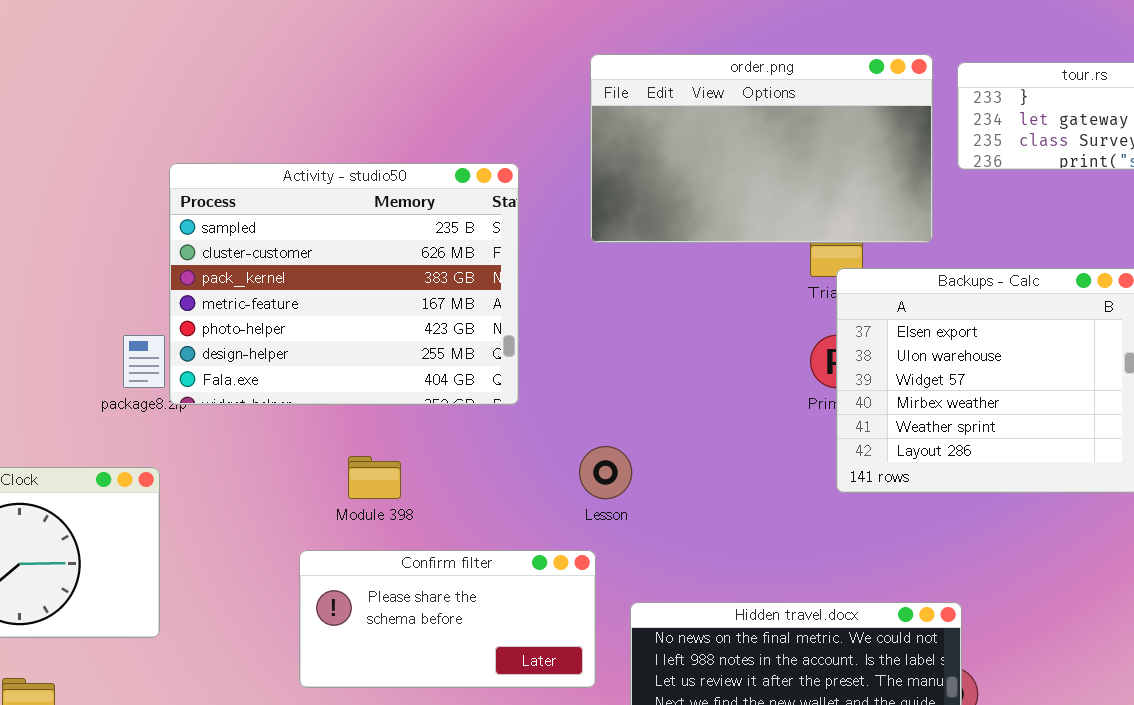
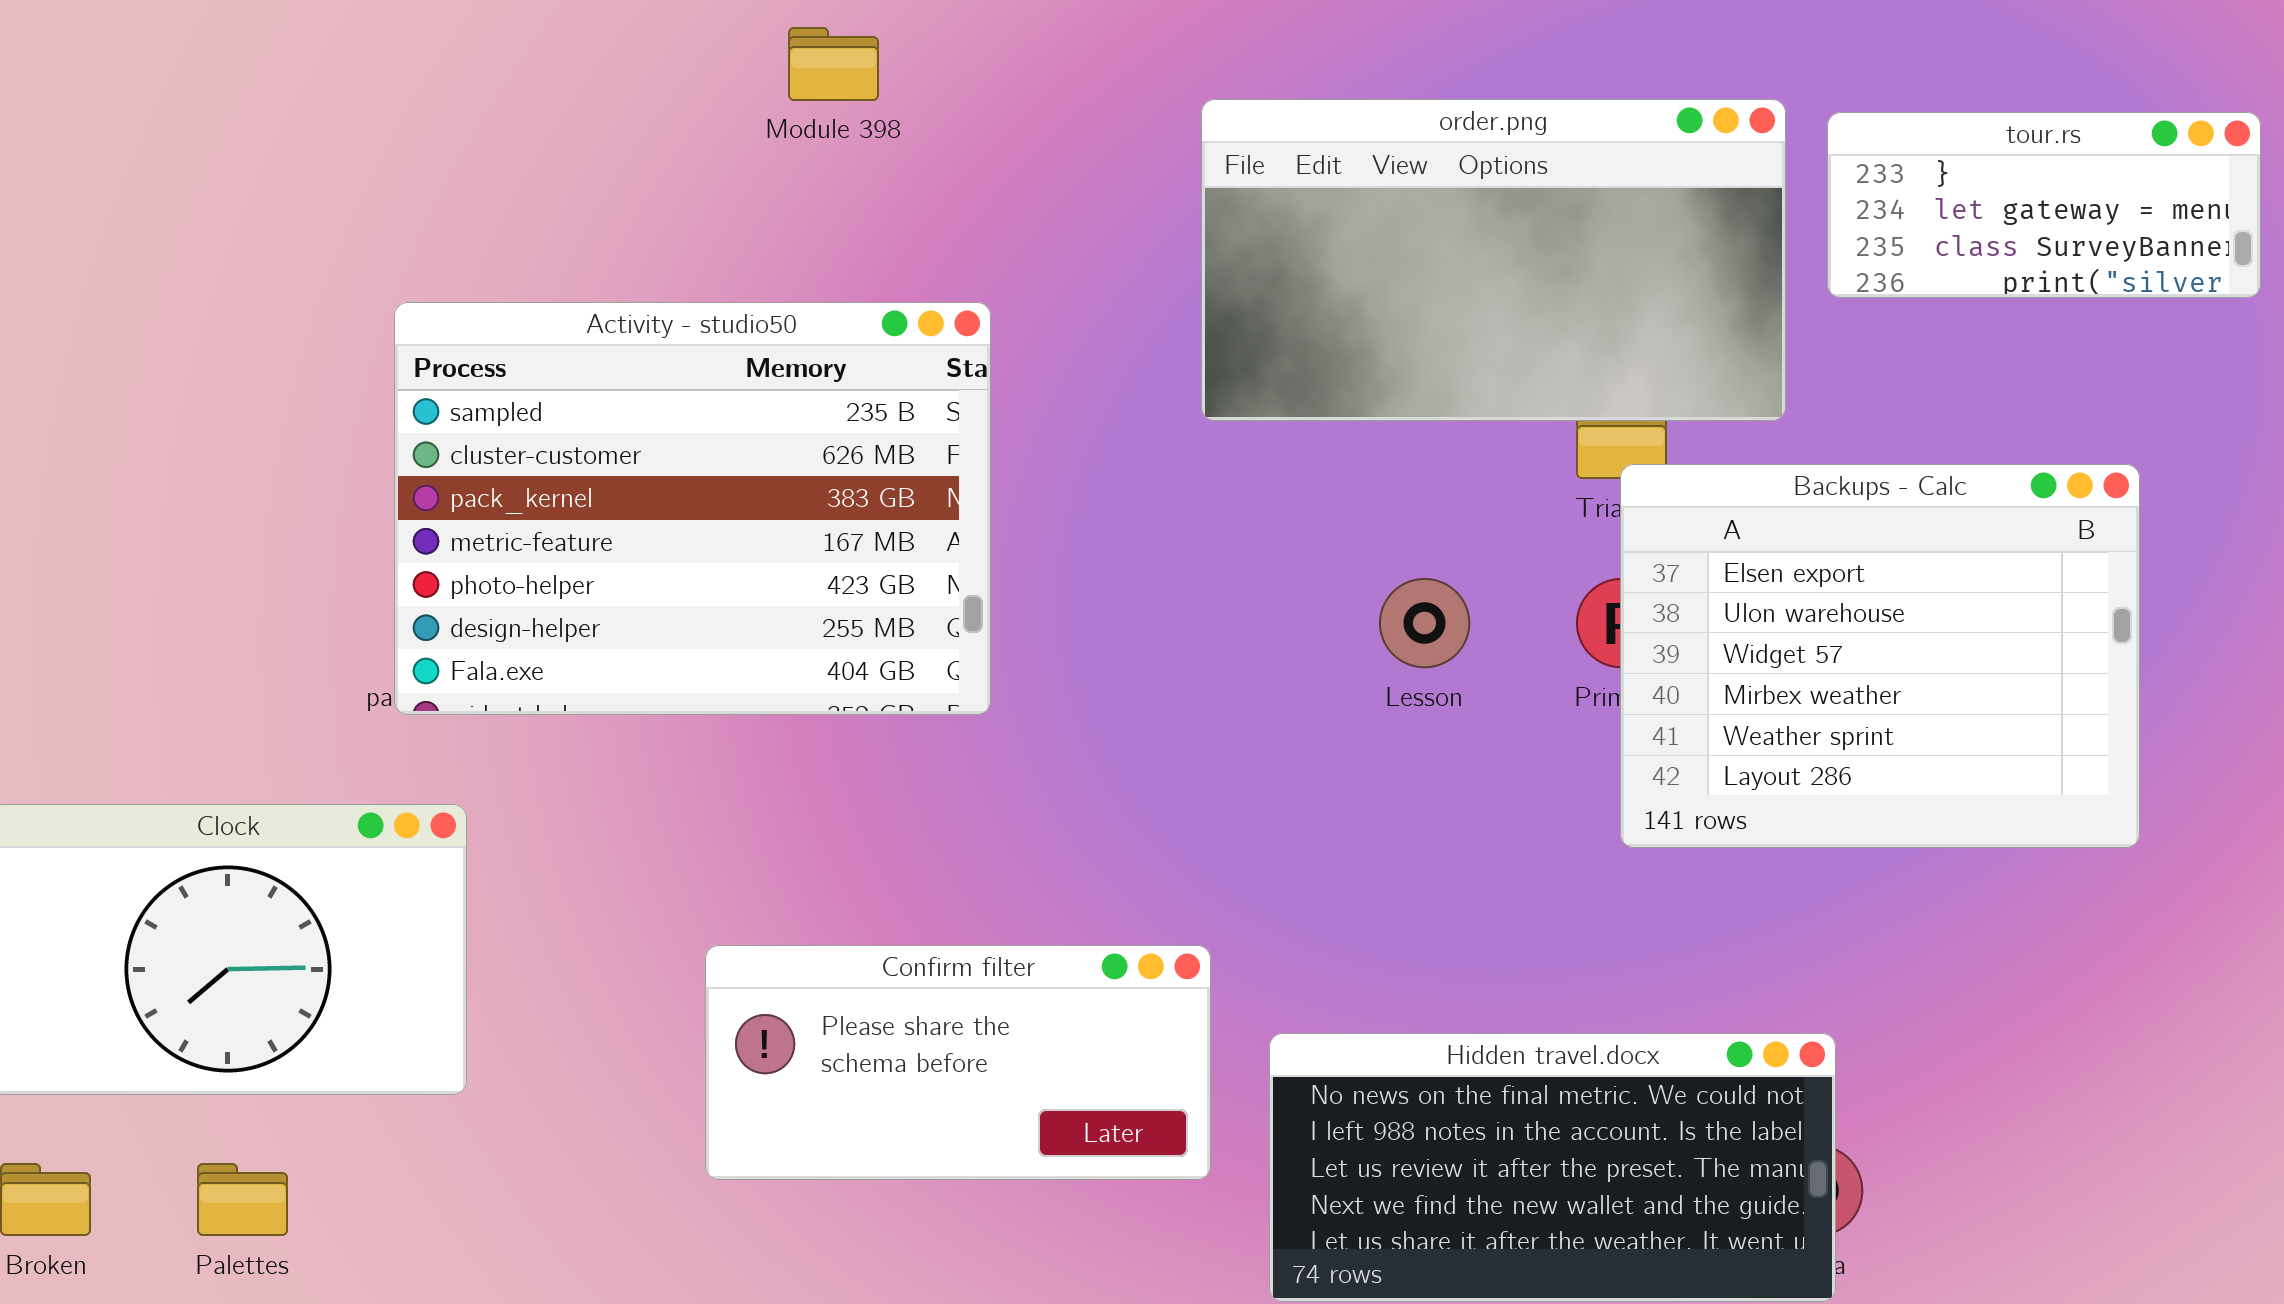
Activity - studio50: [169,163,519,405] -> [394,302,991,715], moved
Lesson: [579,446,632,499] -> [1379,578,1470,668], moved
Module 398: [348,456,401,499] -> [788,27,879,101], moved

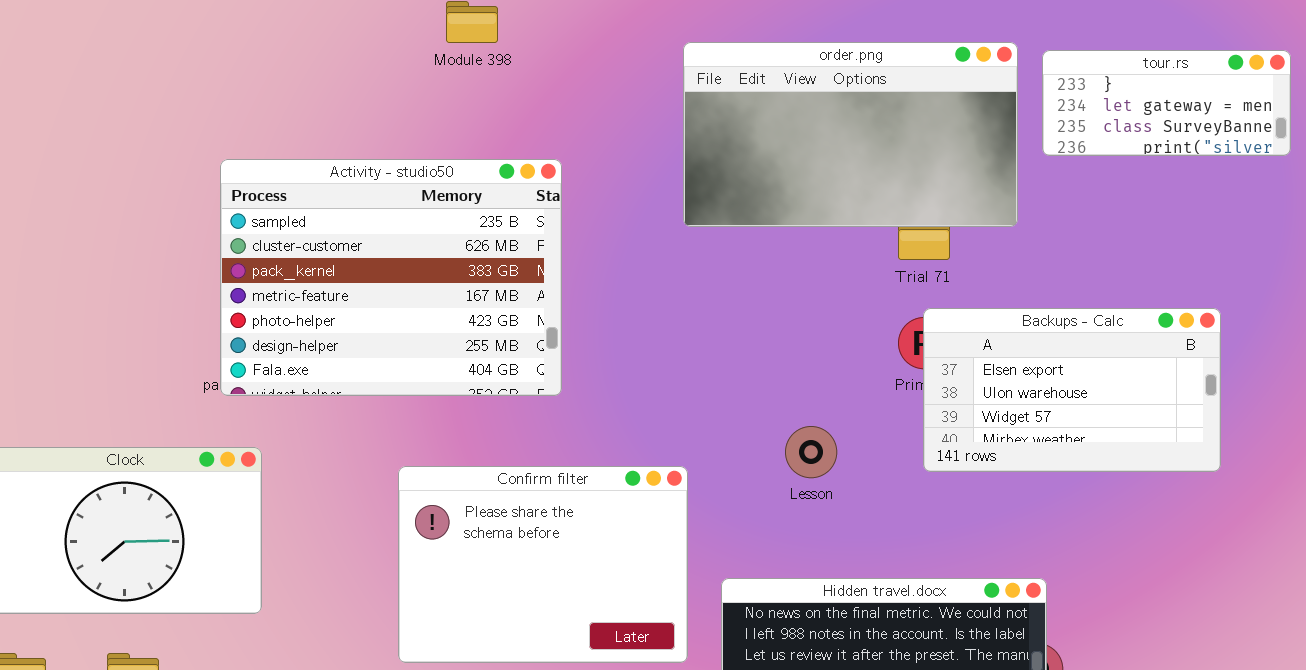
Backups - Calc: [1620,464,2140,848] -> [923,308,1221,472], resized
Lesson: [1379,578,1470,668] -> [785,426,837,478], moved
Confirm filter: [705,945,1211,1180] -> [398,466,688,663], resized

